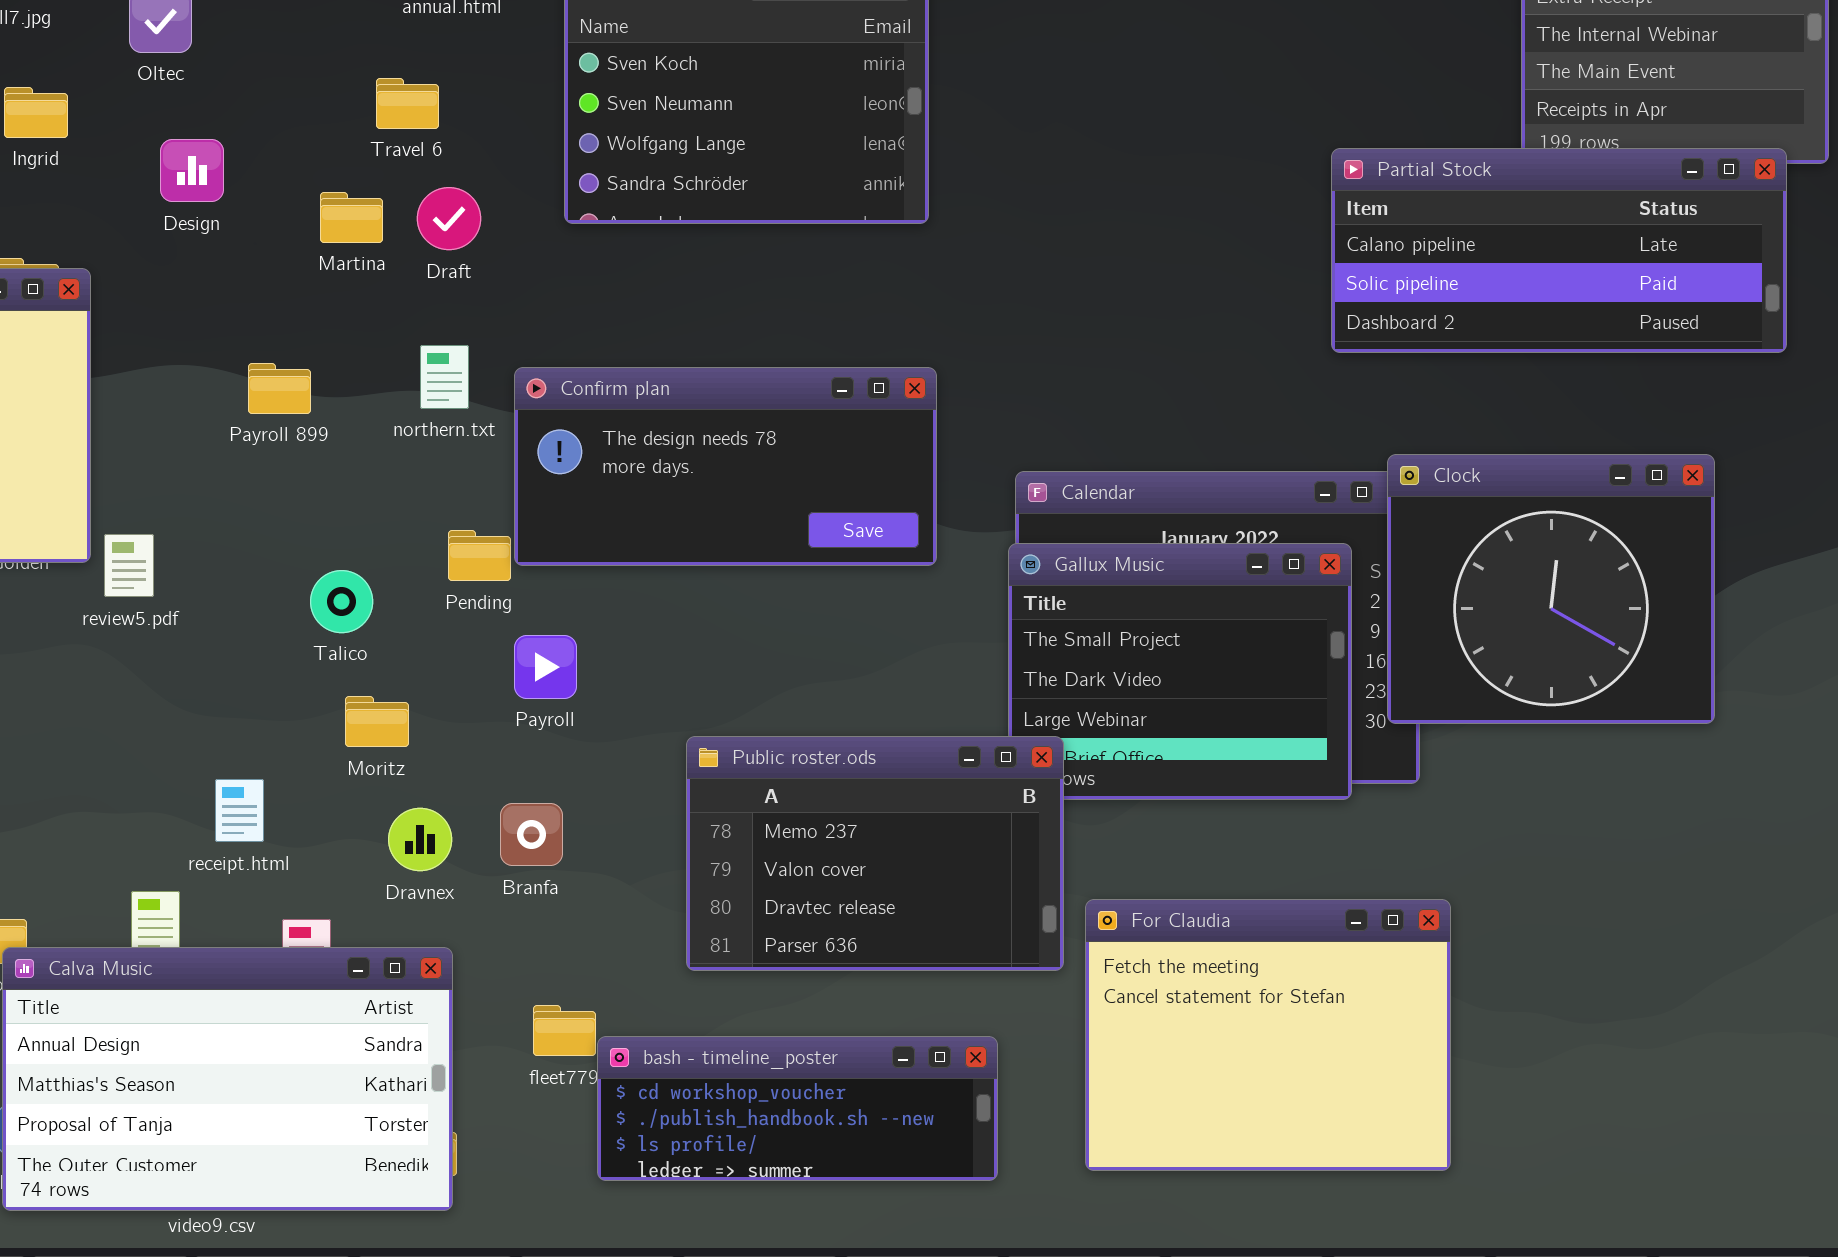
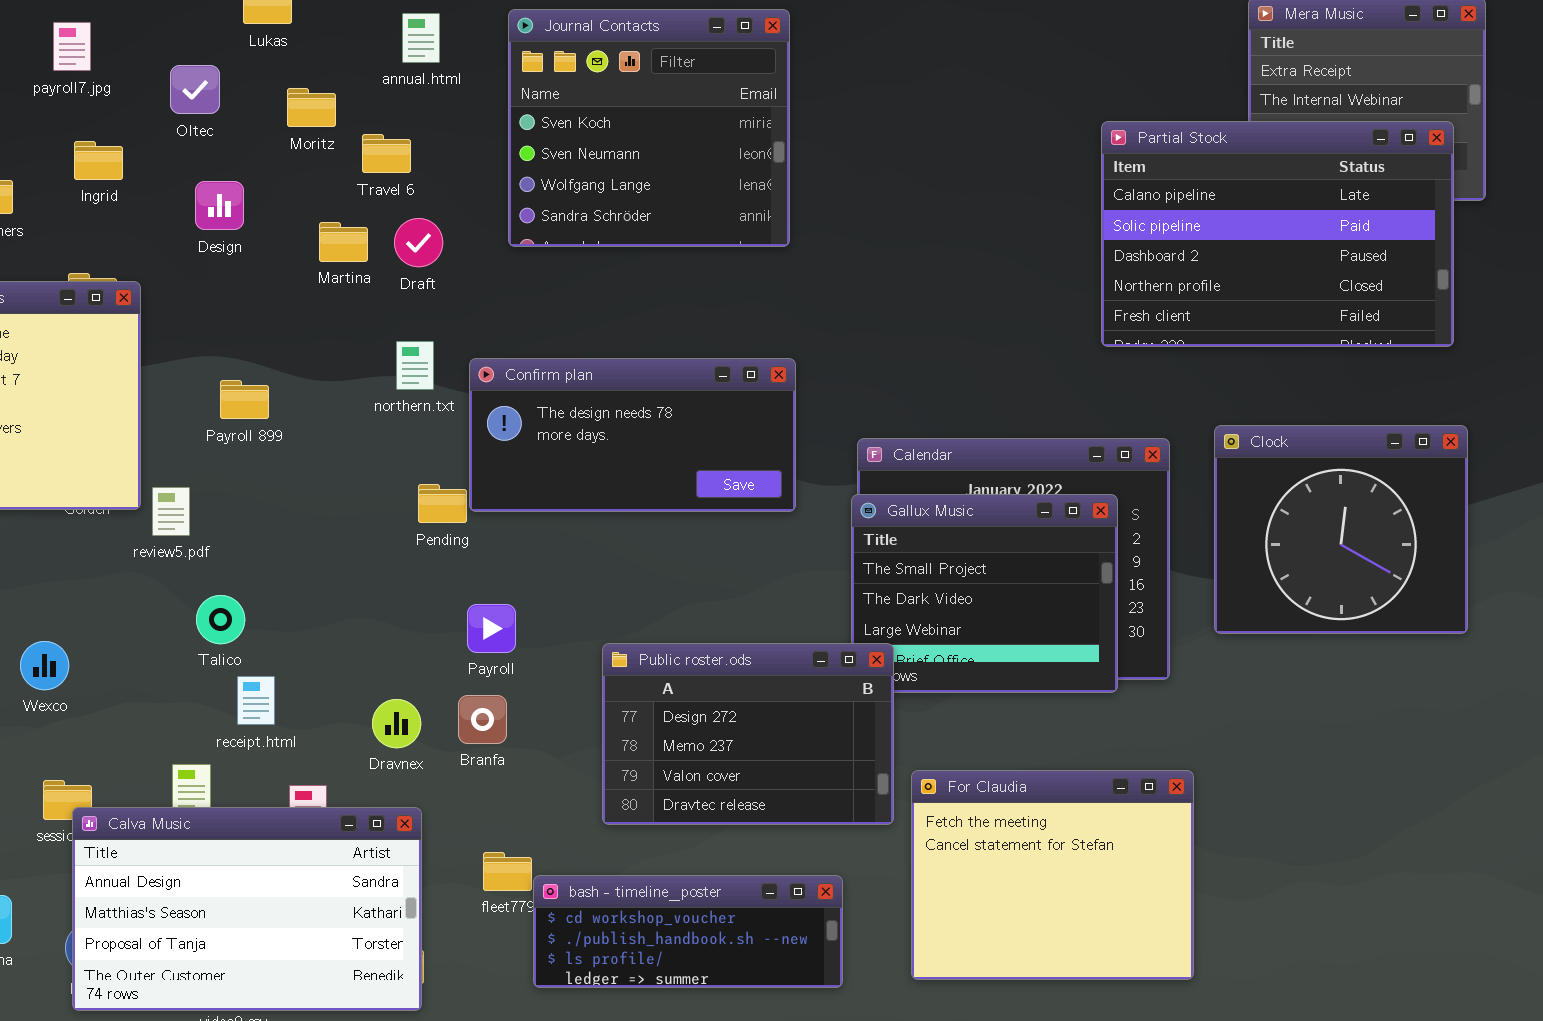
Partial Stock: [1331,148,1787,353] -> [1101,121,1454,347], resized
Payroll 899: [248,363,311,414] -> [220,380,269,419], moved
Clock: [1387,454,1715,724] -> [1214,425,1468,634], moved
Talico: [310,570,373,633] -> [196,595,245,644], moved
Payroll: [514,635,577,699] -> [467,604,516,653], moved
Moritz: [345,696,409,747] -> [287,88,336,127], moved
Public roster.ods: [686,736,1064,971] -> [602,643,894,825], scrolled up 1 row

